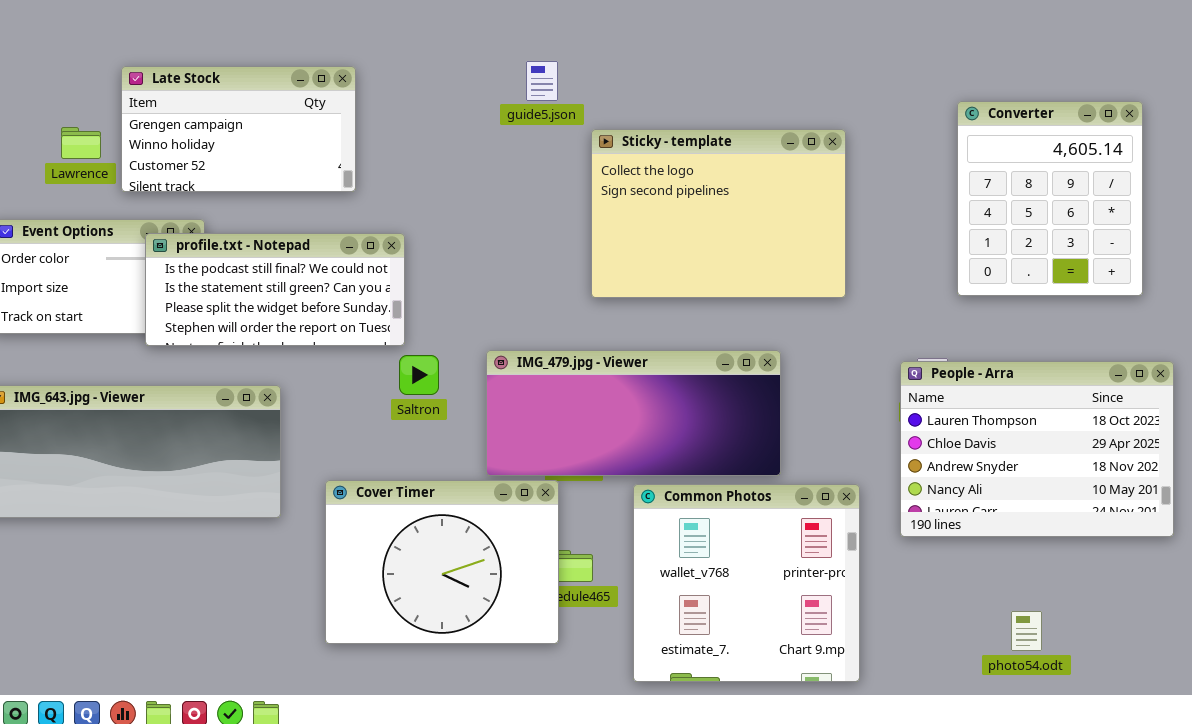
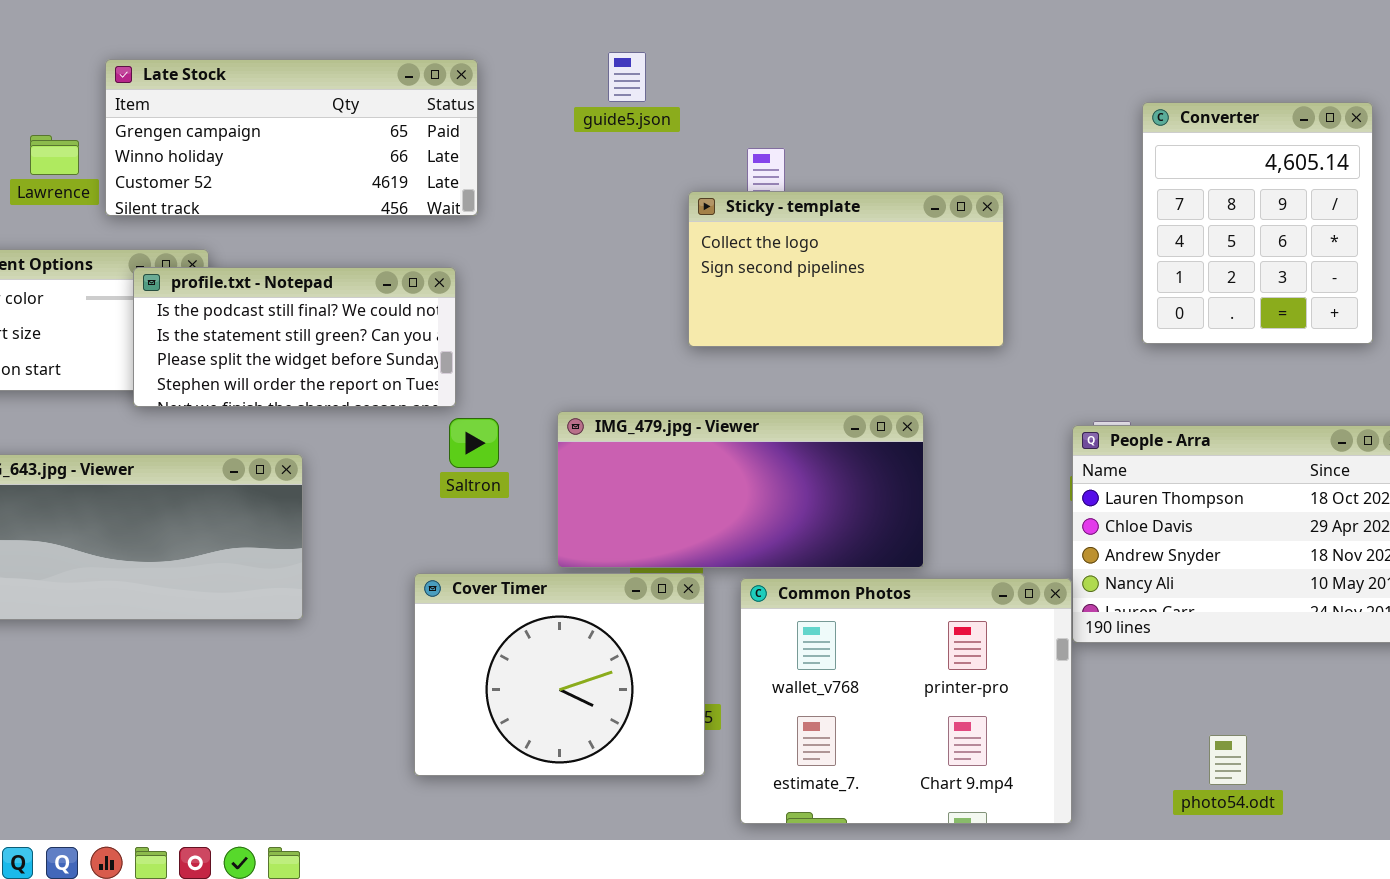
Late Stock: [121,66,356,192] -> [105,59,478,216], resized
Sticky - template: [591,129,846,298] -> [688,191,1004,347], resized
Cover Timer: [325,480,559,644] -> [414,573,705,776], moved
Common Photos: [633,484,860,682] -> [740,578,1072,824], resized

